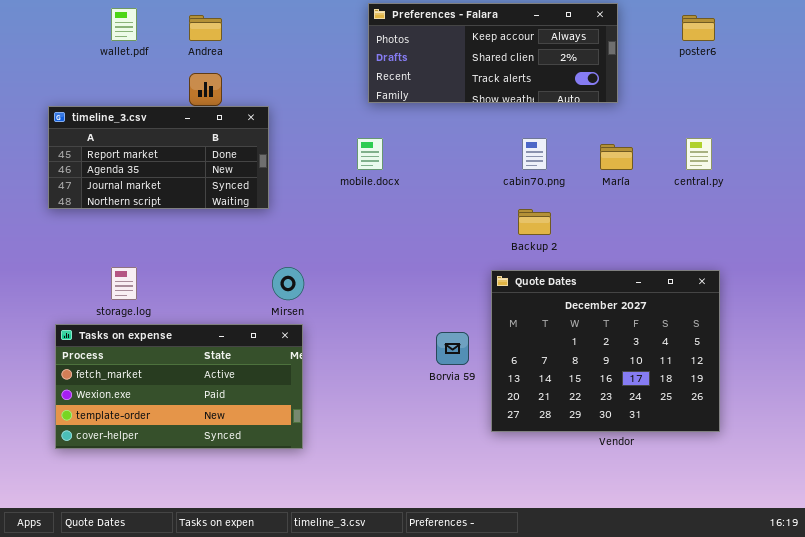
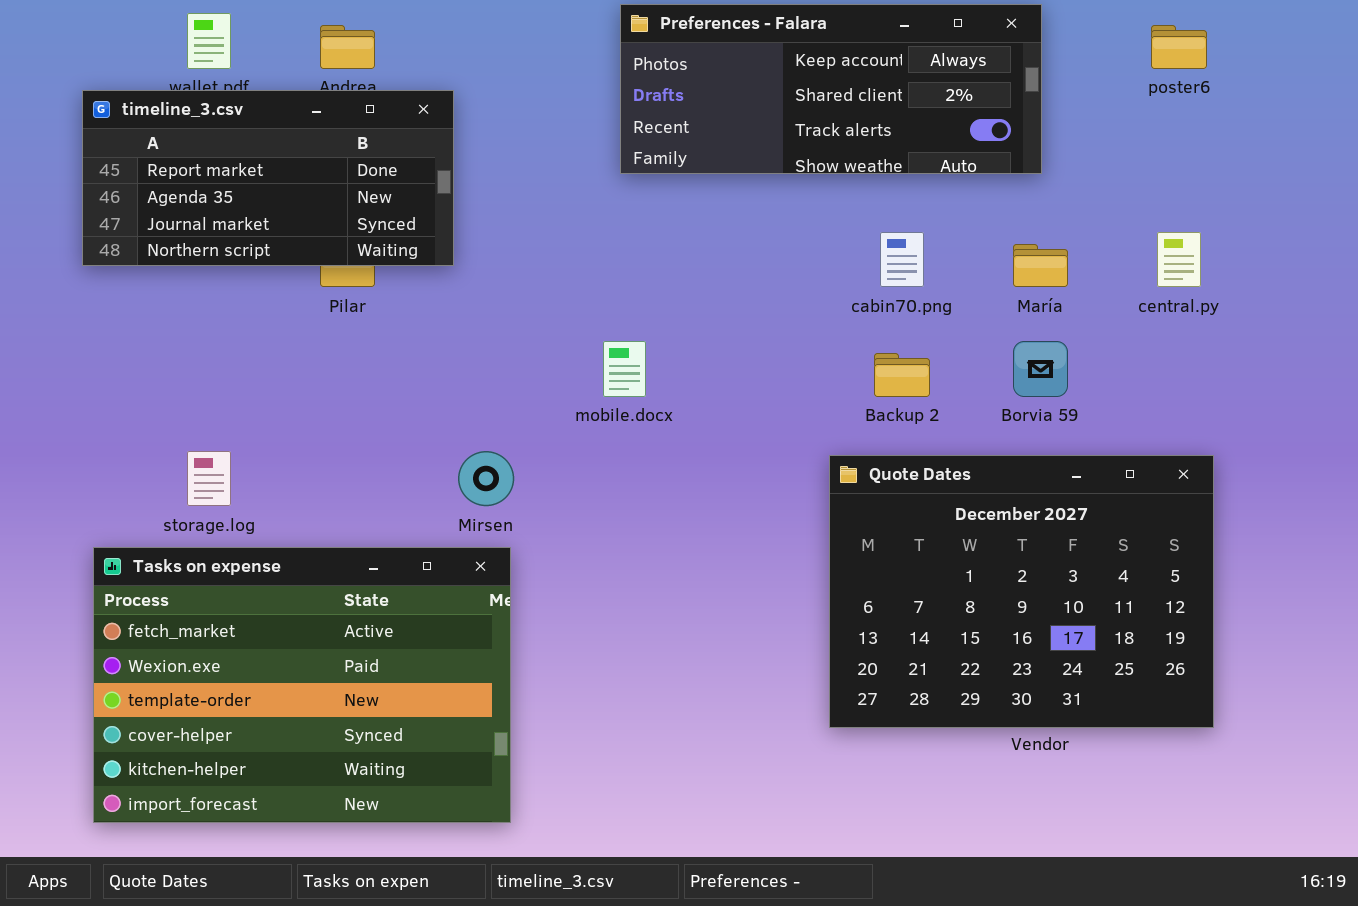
timeline_3.csv: [48,106,269,209] -> [82,90,454,266], moved
mobile.docx: [357,138,383,170] -> [603,341,646,397], moved
Tasks on expense: [55,324,303,449] -> [93,547,511,823], resized
Borvia 59: [436,332,469,365] -> [1013,341,1068,397], moved

